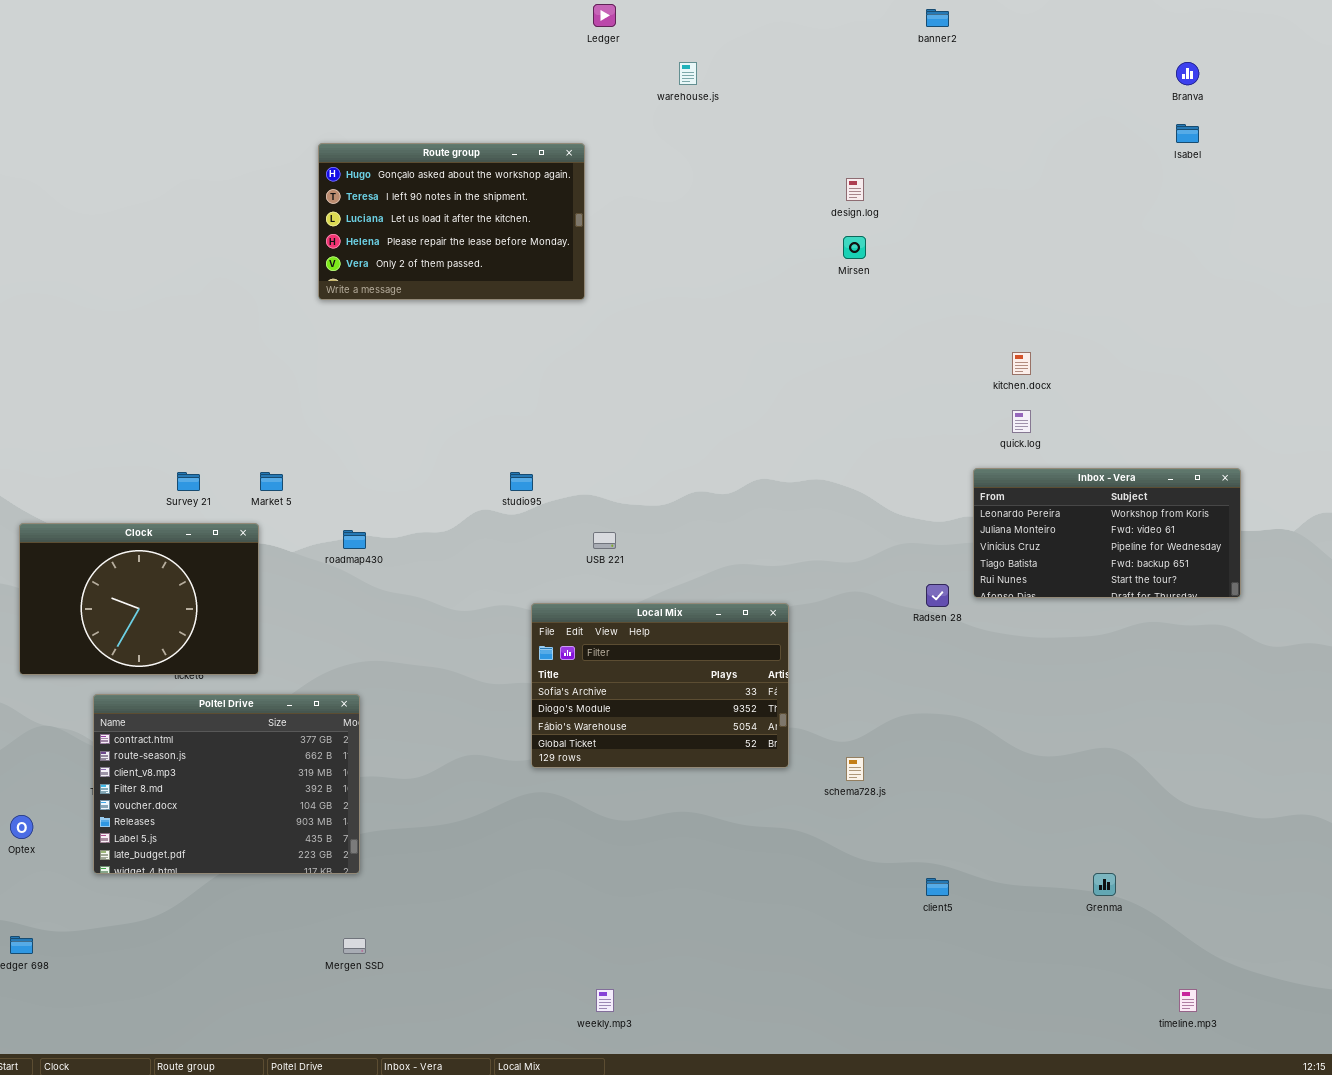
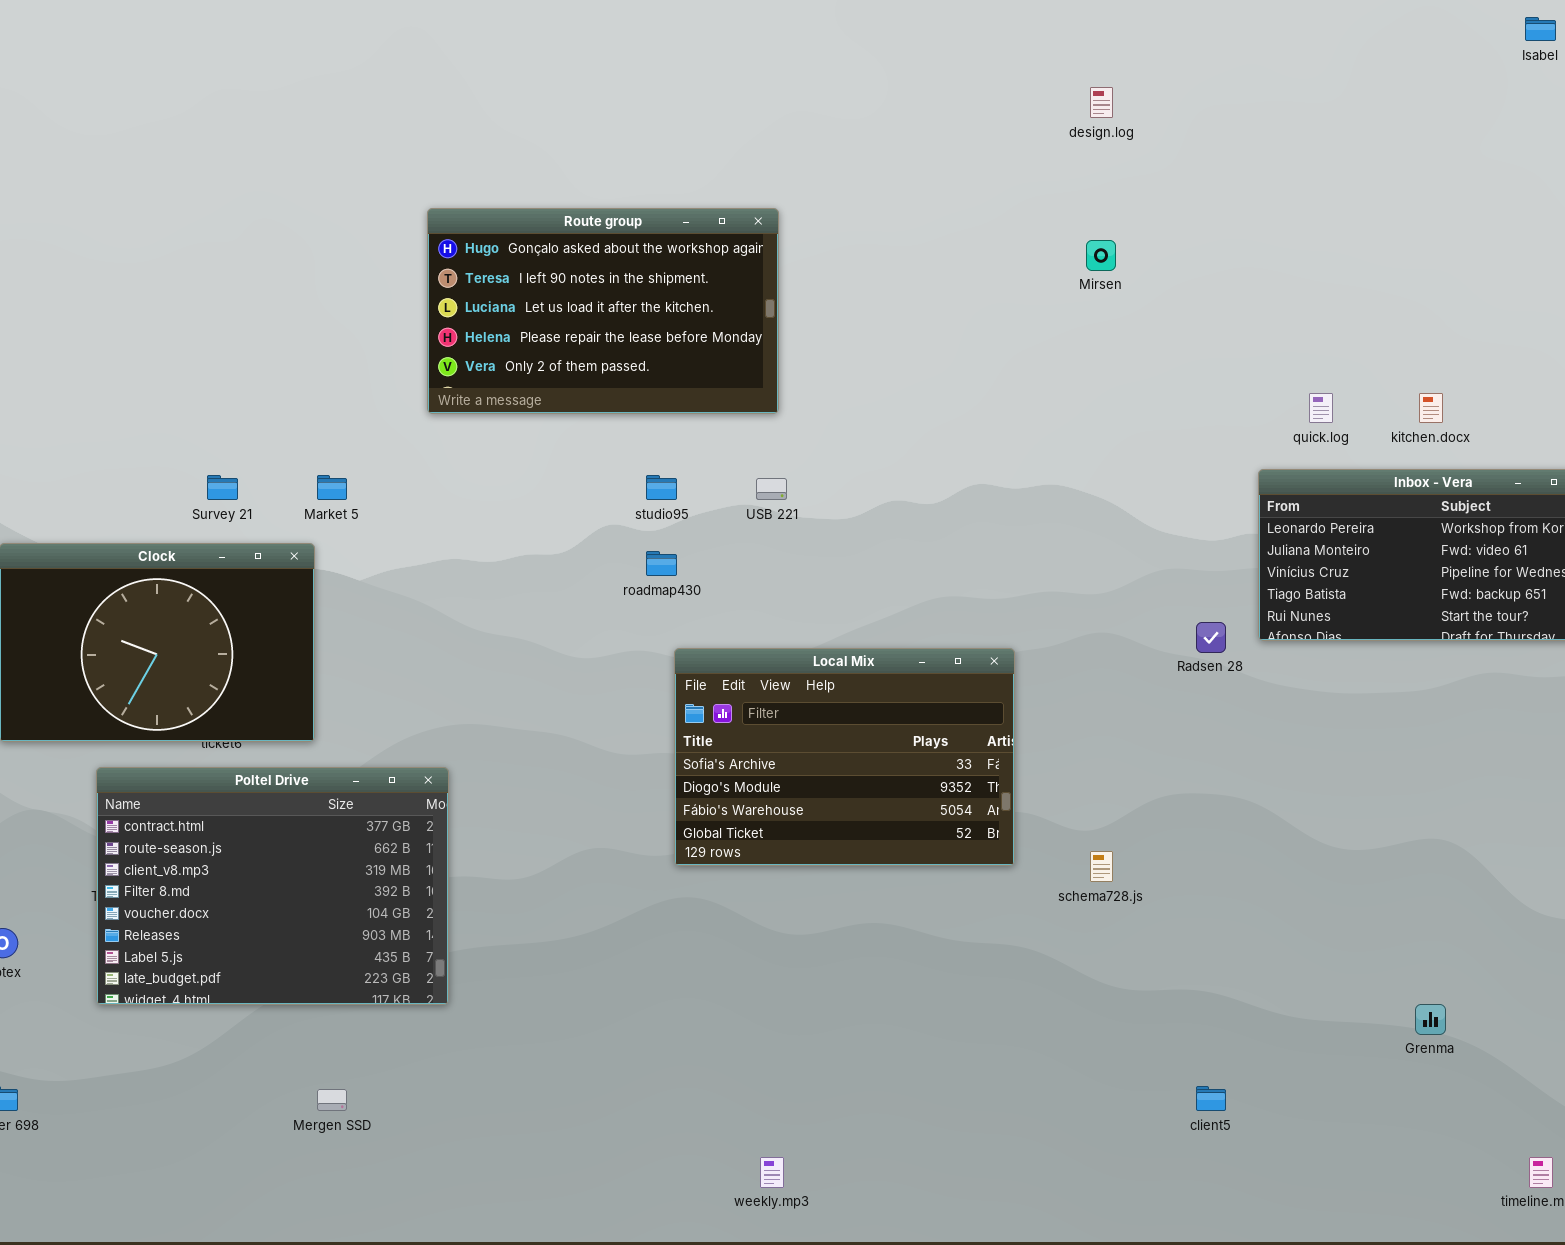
Route group: [318,143,585,300] -> [427,208,779,414], moved
Mirsen: [843,236,866,259] -> [1086,240,1116,271], moved
kitchen.docx: [1012,352,1031,375] -> [1419,393,1443,423], moved
roadmap430: [343,530,366,549] -> [646,551,677,576], moved
USB 221: [593,532,616,549] -> [756,478,787,500], moved
client5: [926,878,949,896] -> [1196,1086,1226,1111], moved
Mergen SSD: [343,938,366,954] -> [317,1089,347,1111], moved

